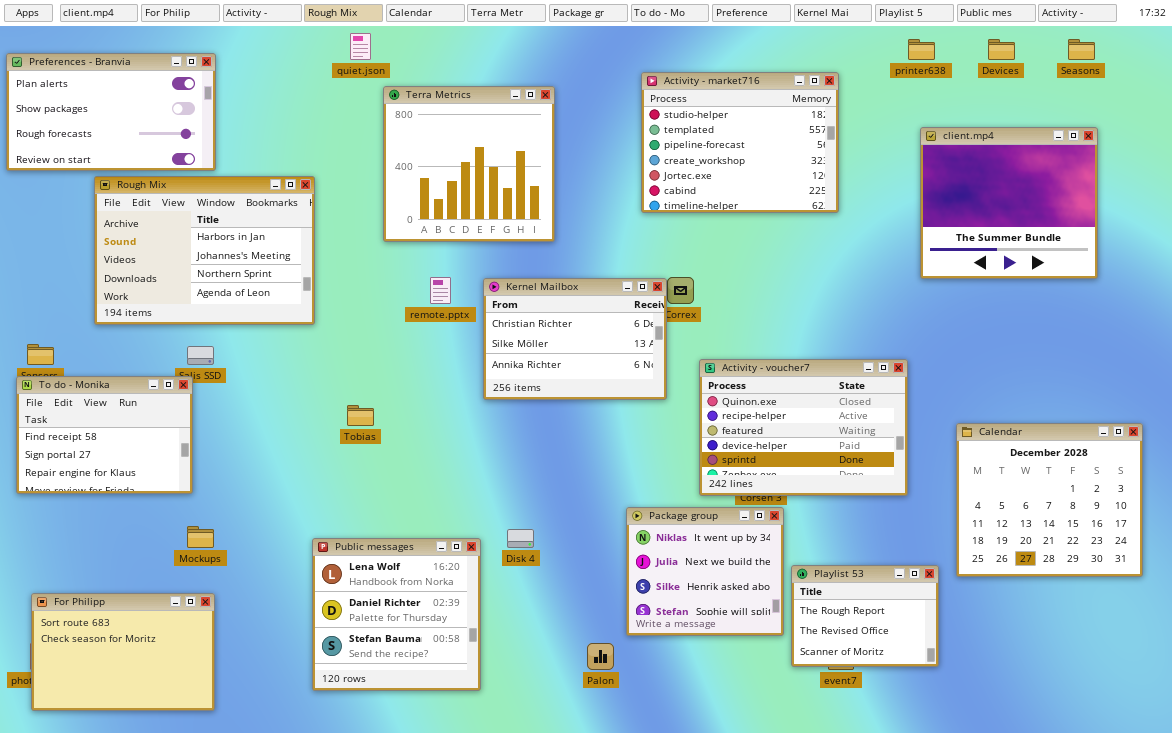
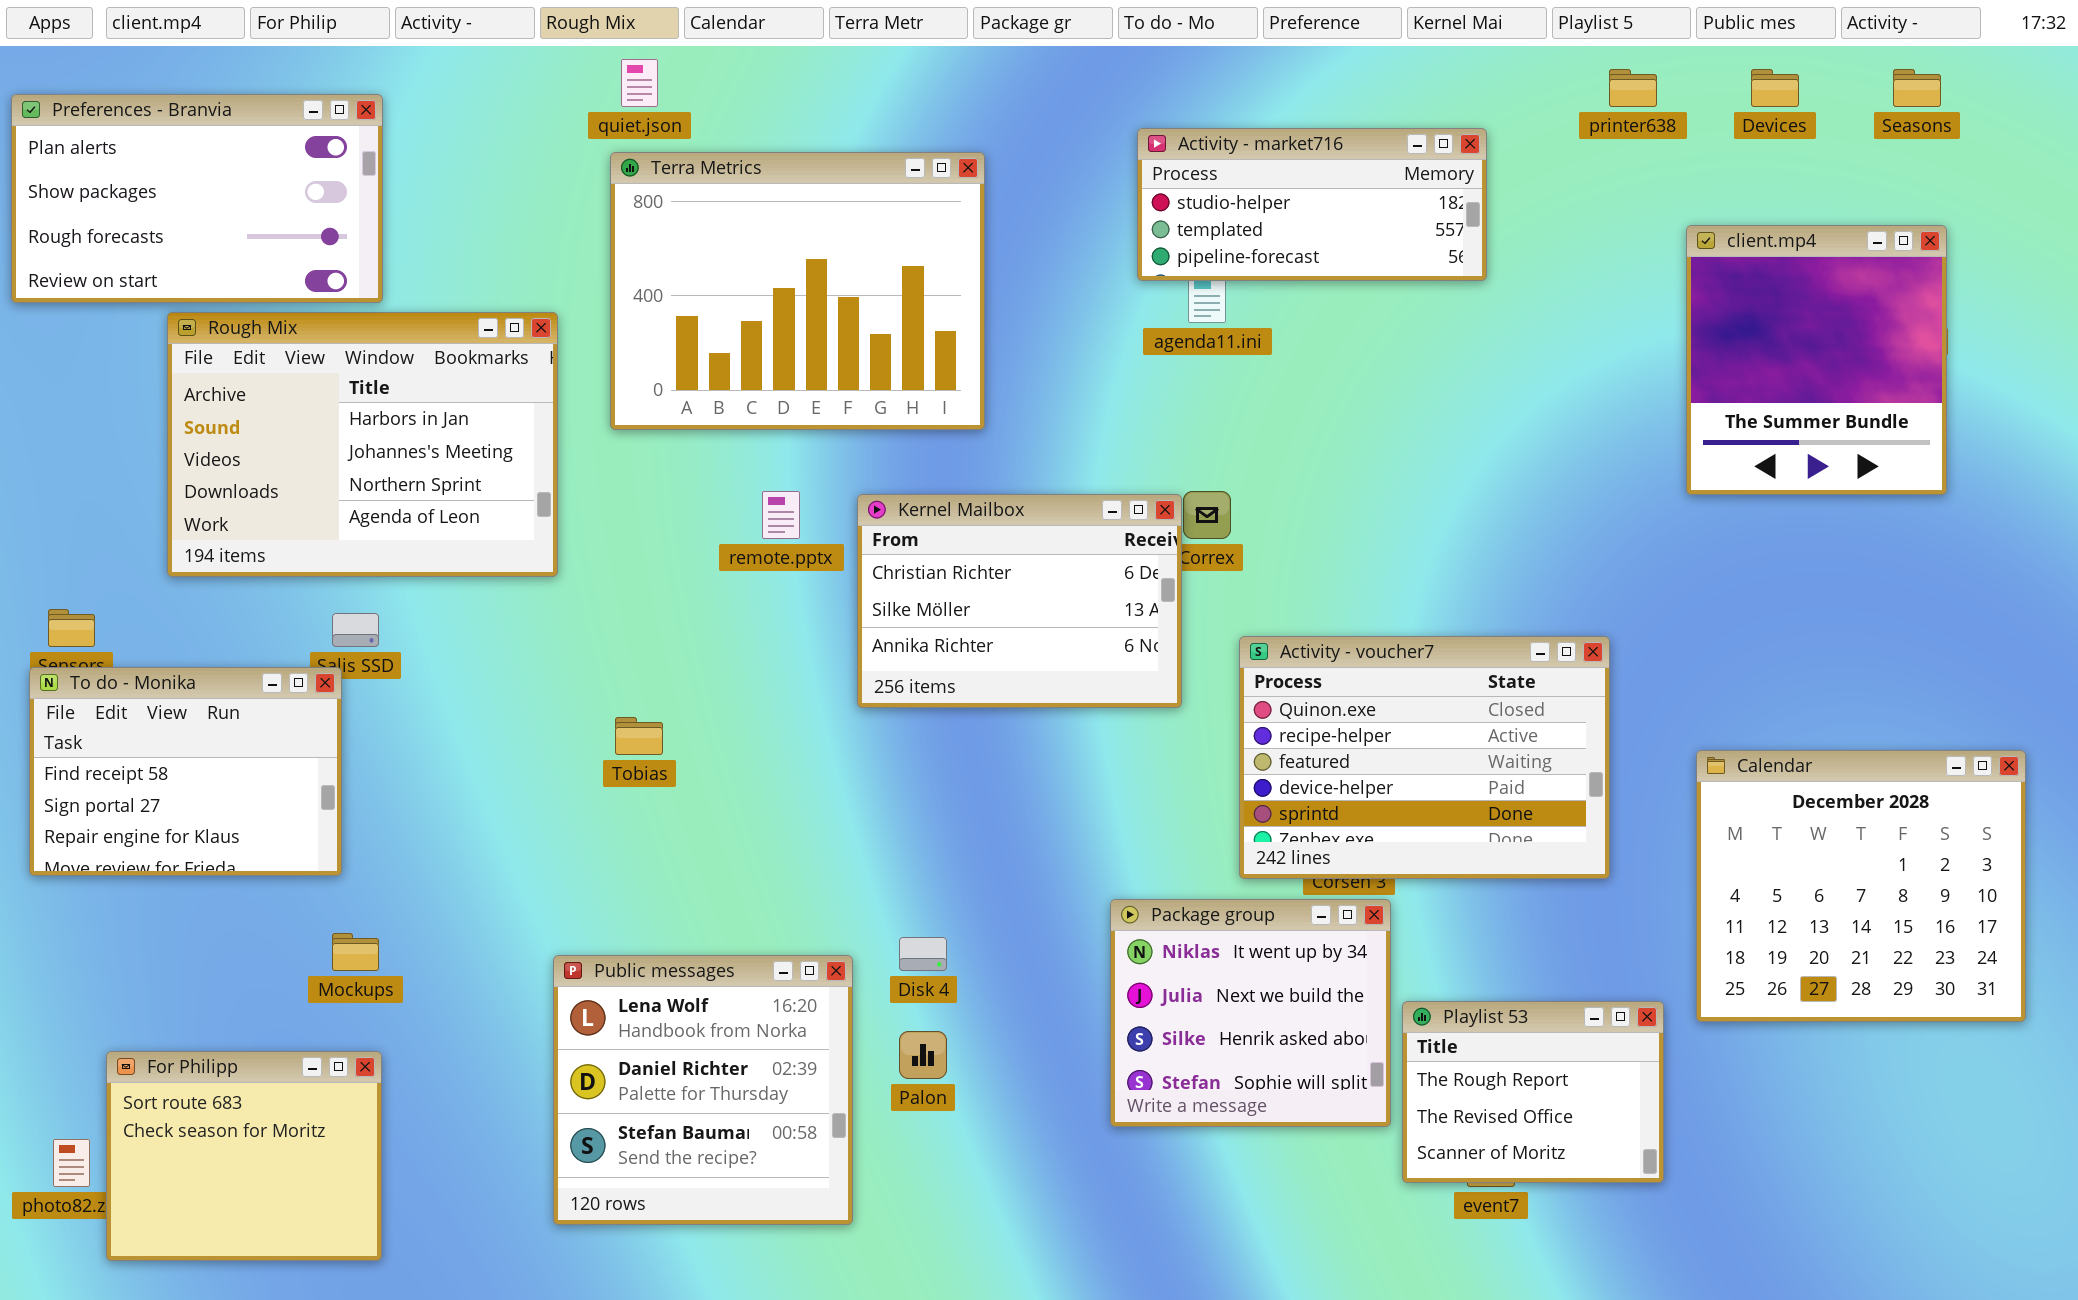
Activity - market716: [641,72,839,213] -> [1137,128,1487,281], resized
Terra Metrics: [383,86,555,242] -> [610,152,985,430], resized
client.mp4: [920,127,1098,279] -> [1686,225,1947,495], resized
For Philipp: [31,593,215,711] -> [106,1051,382,1261], resized
Palon: [587,643,614,670] -> [899,1031,947,1079], moved

